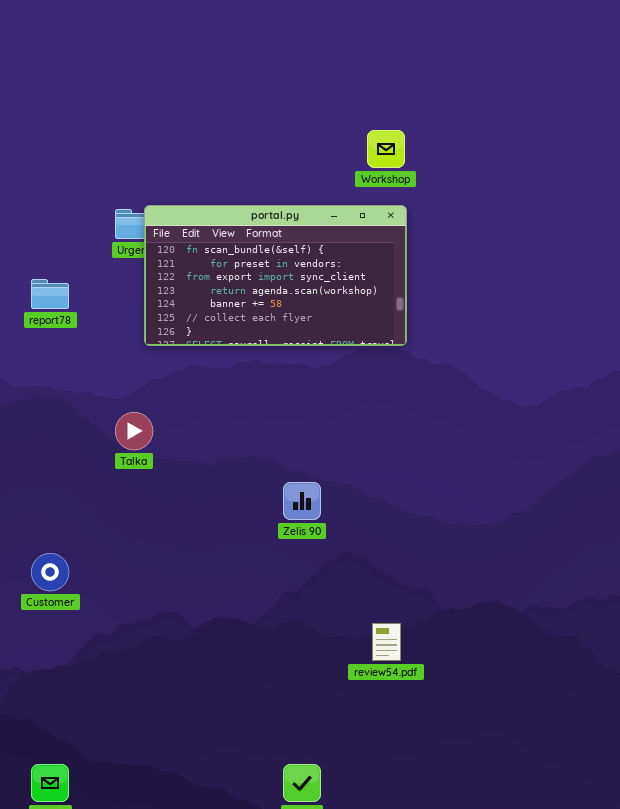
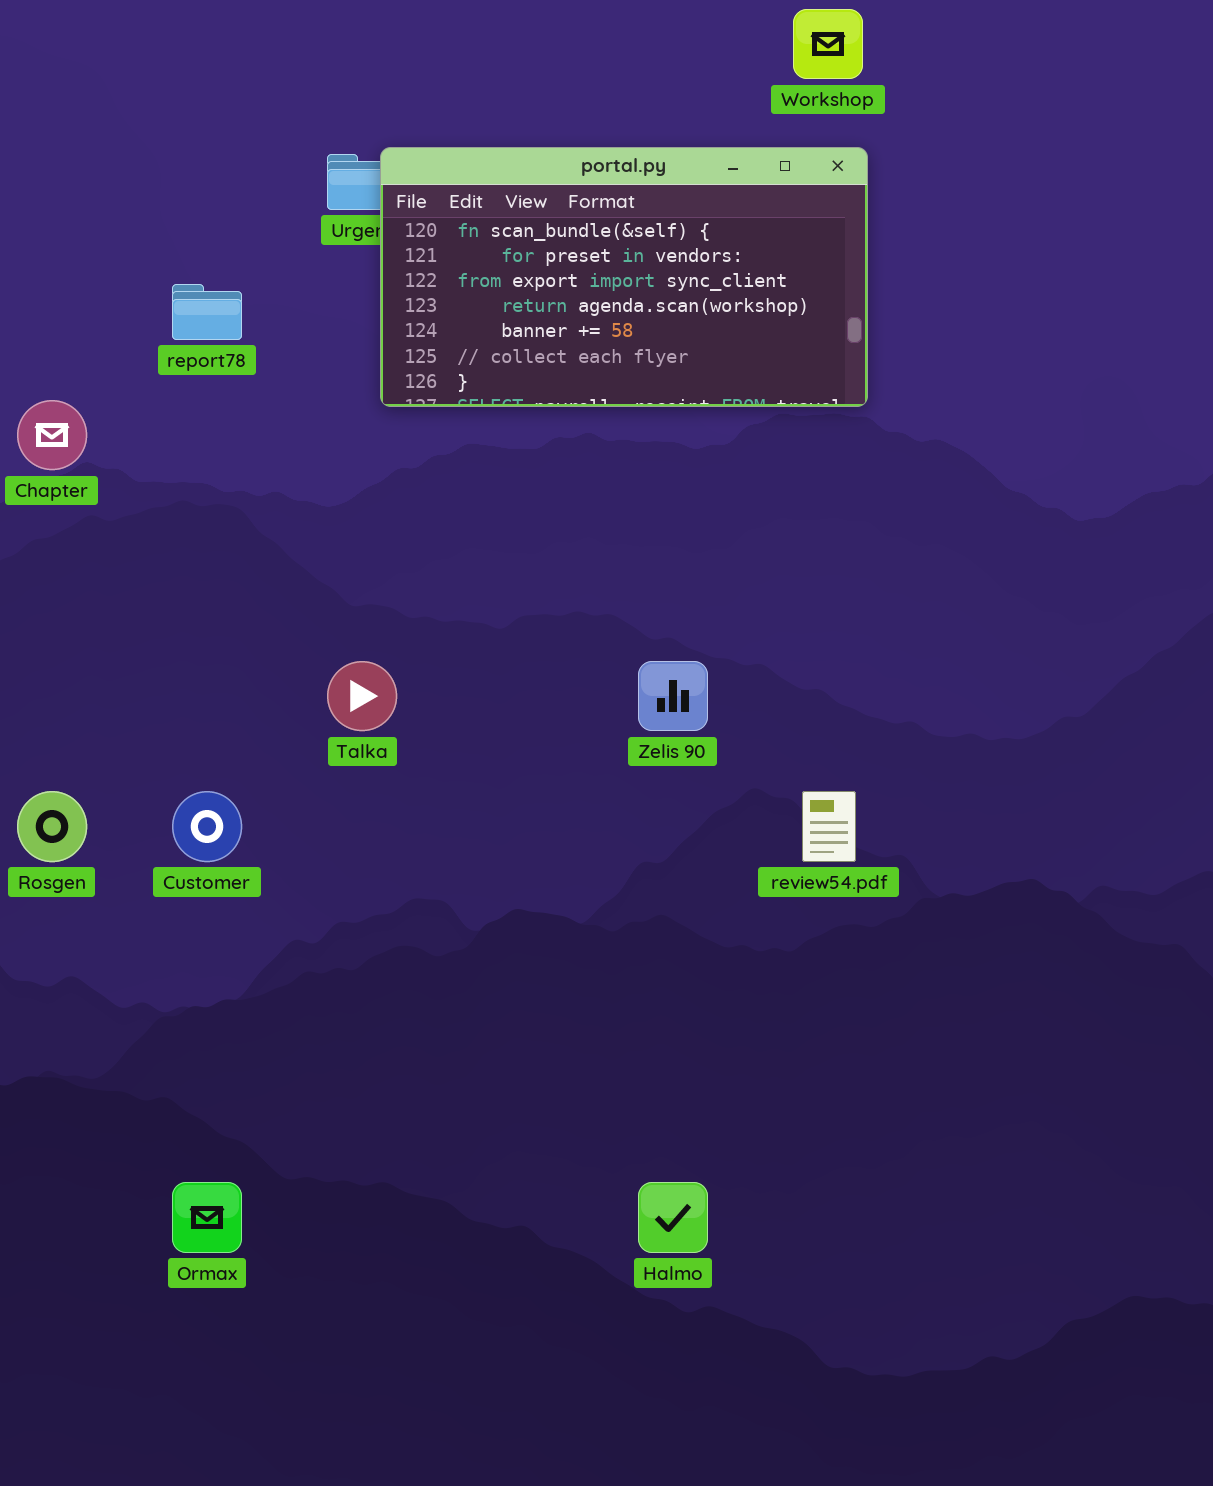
Talka: [115,412,153,450] -> [327,661,397,731], moved
review54.pdf: [372,623,401,661] -> [802,791,856,862], moved

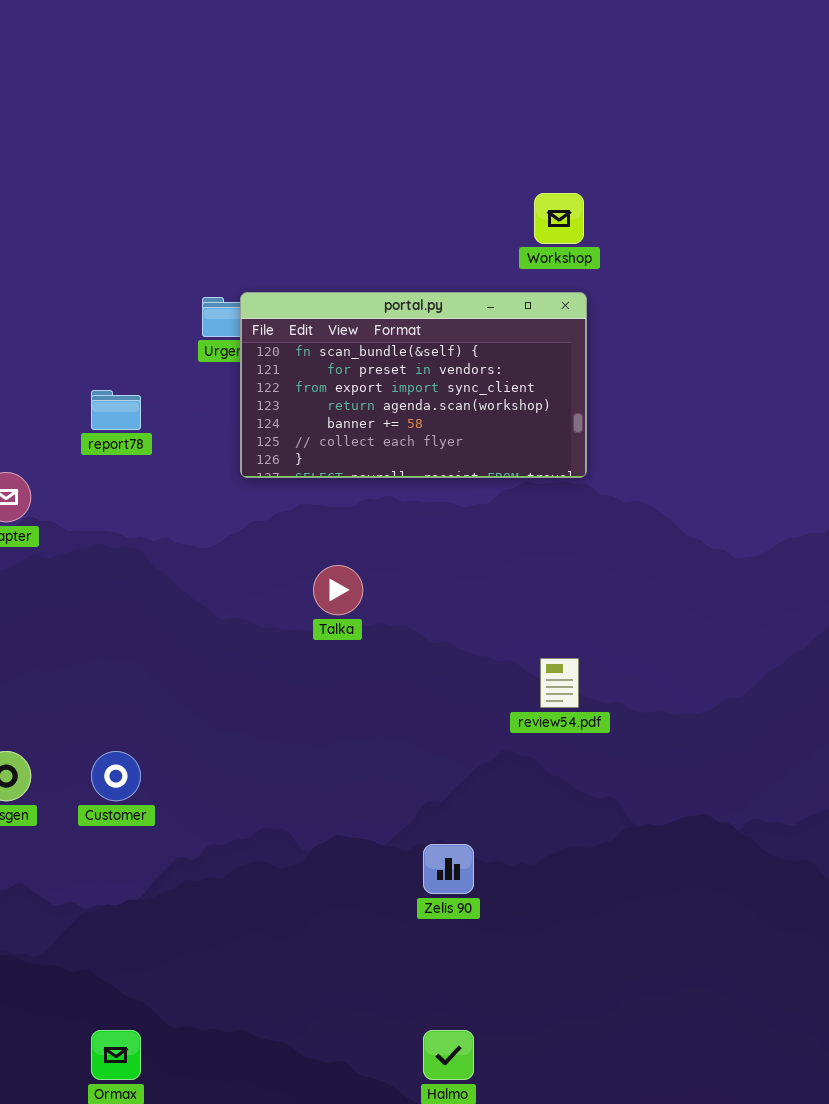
Talka: [327,661,397,731] -> [313,565,363,615], moved
Zelis 90: [638,661,708,731] -> [423,844,474,894], moved
review54.pdf: [802,791,856,862] -> [540,658,579,708], moved

